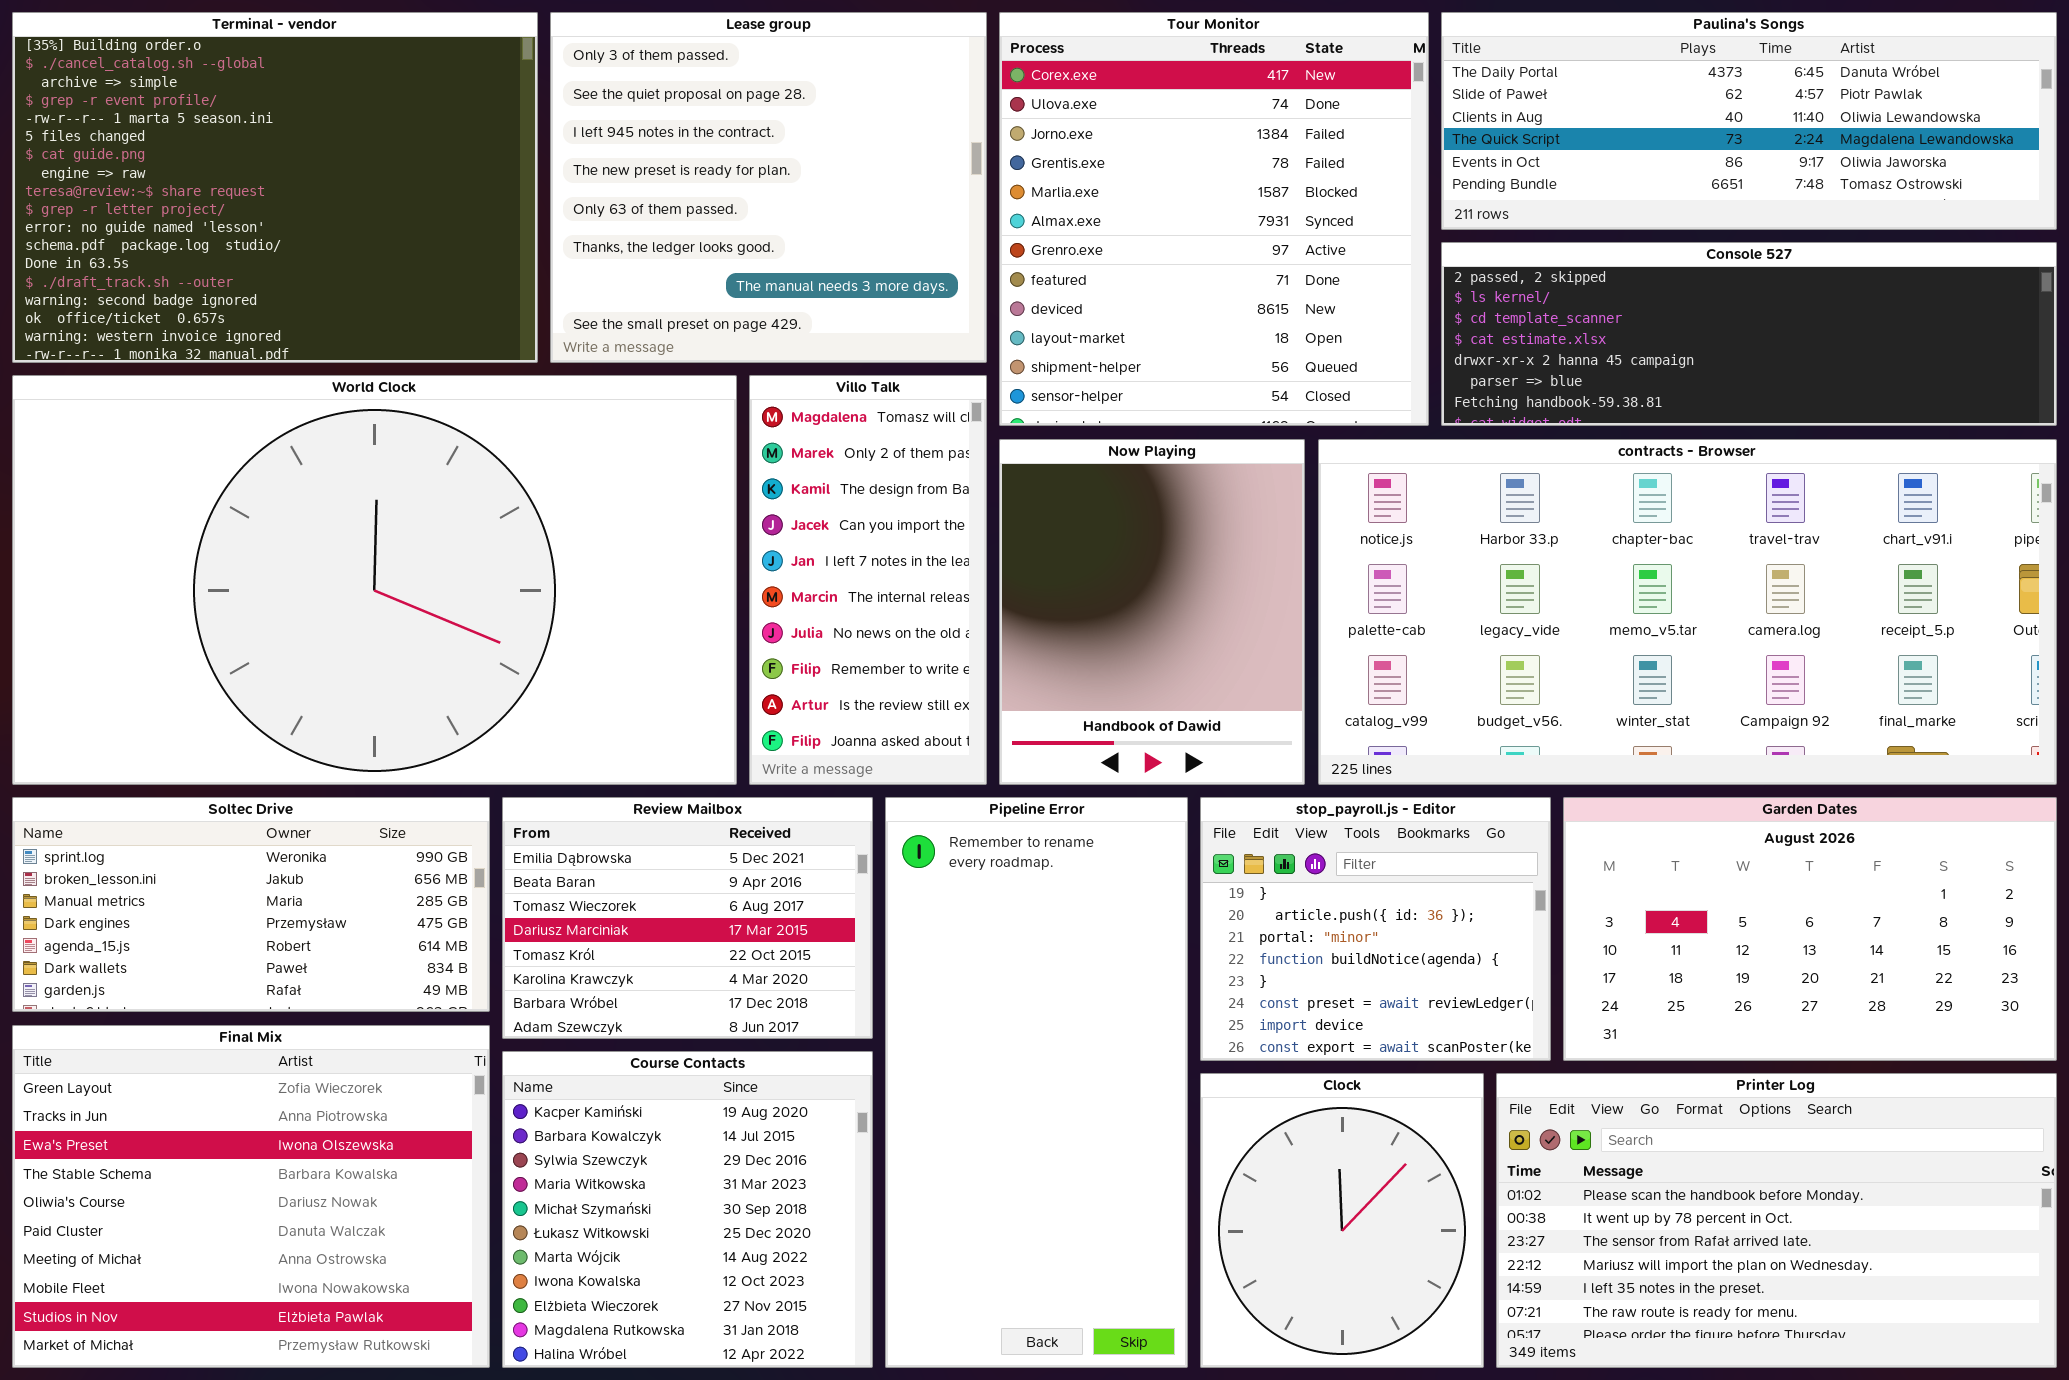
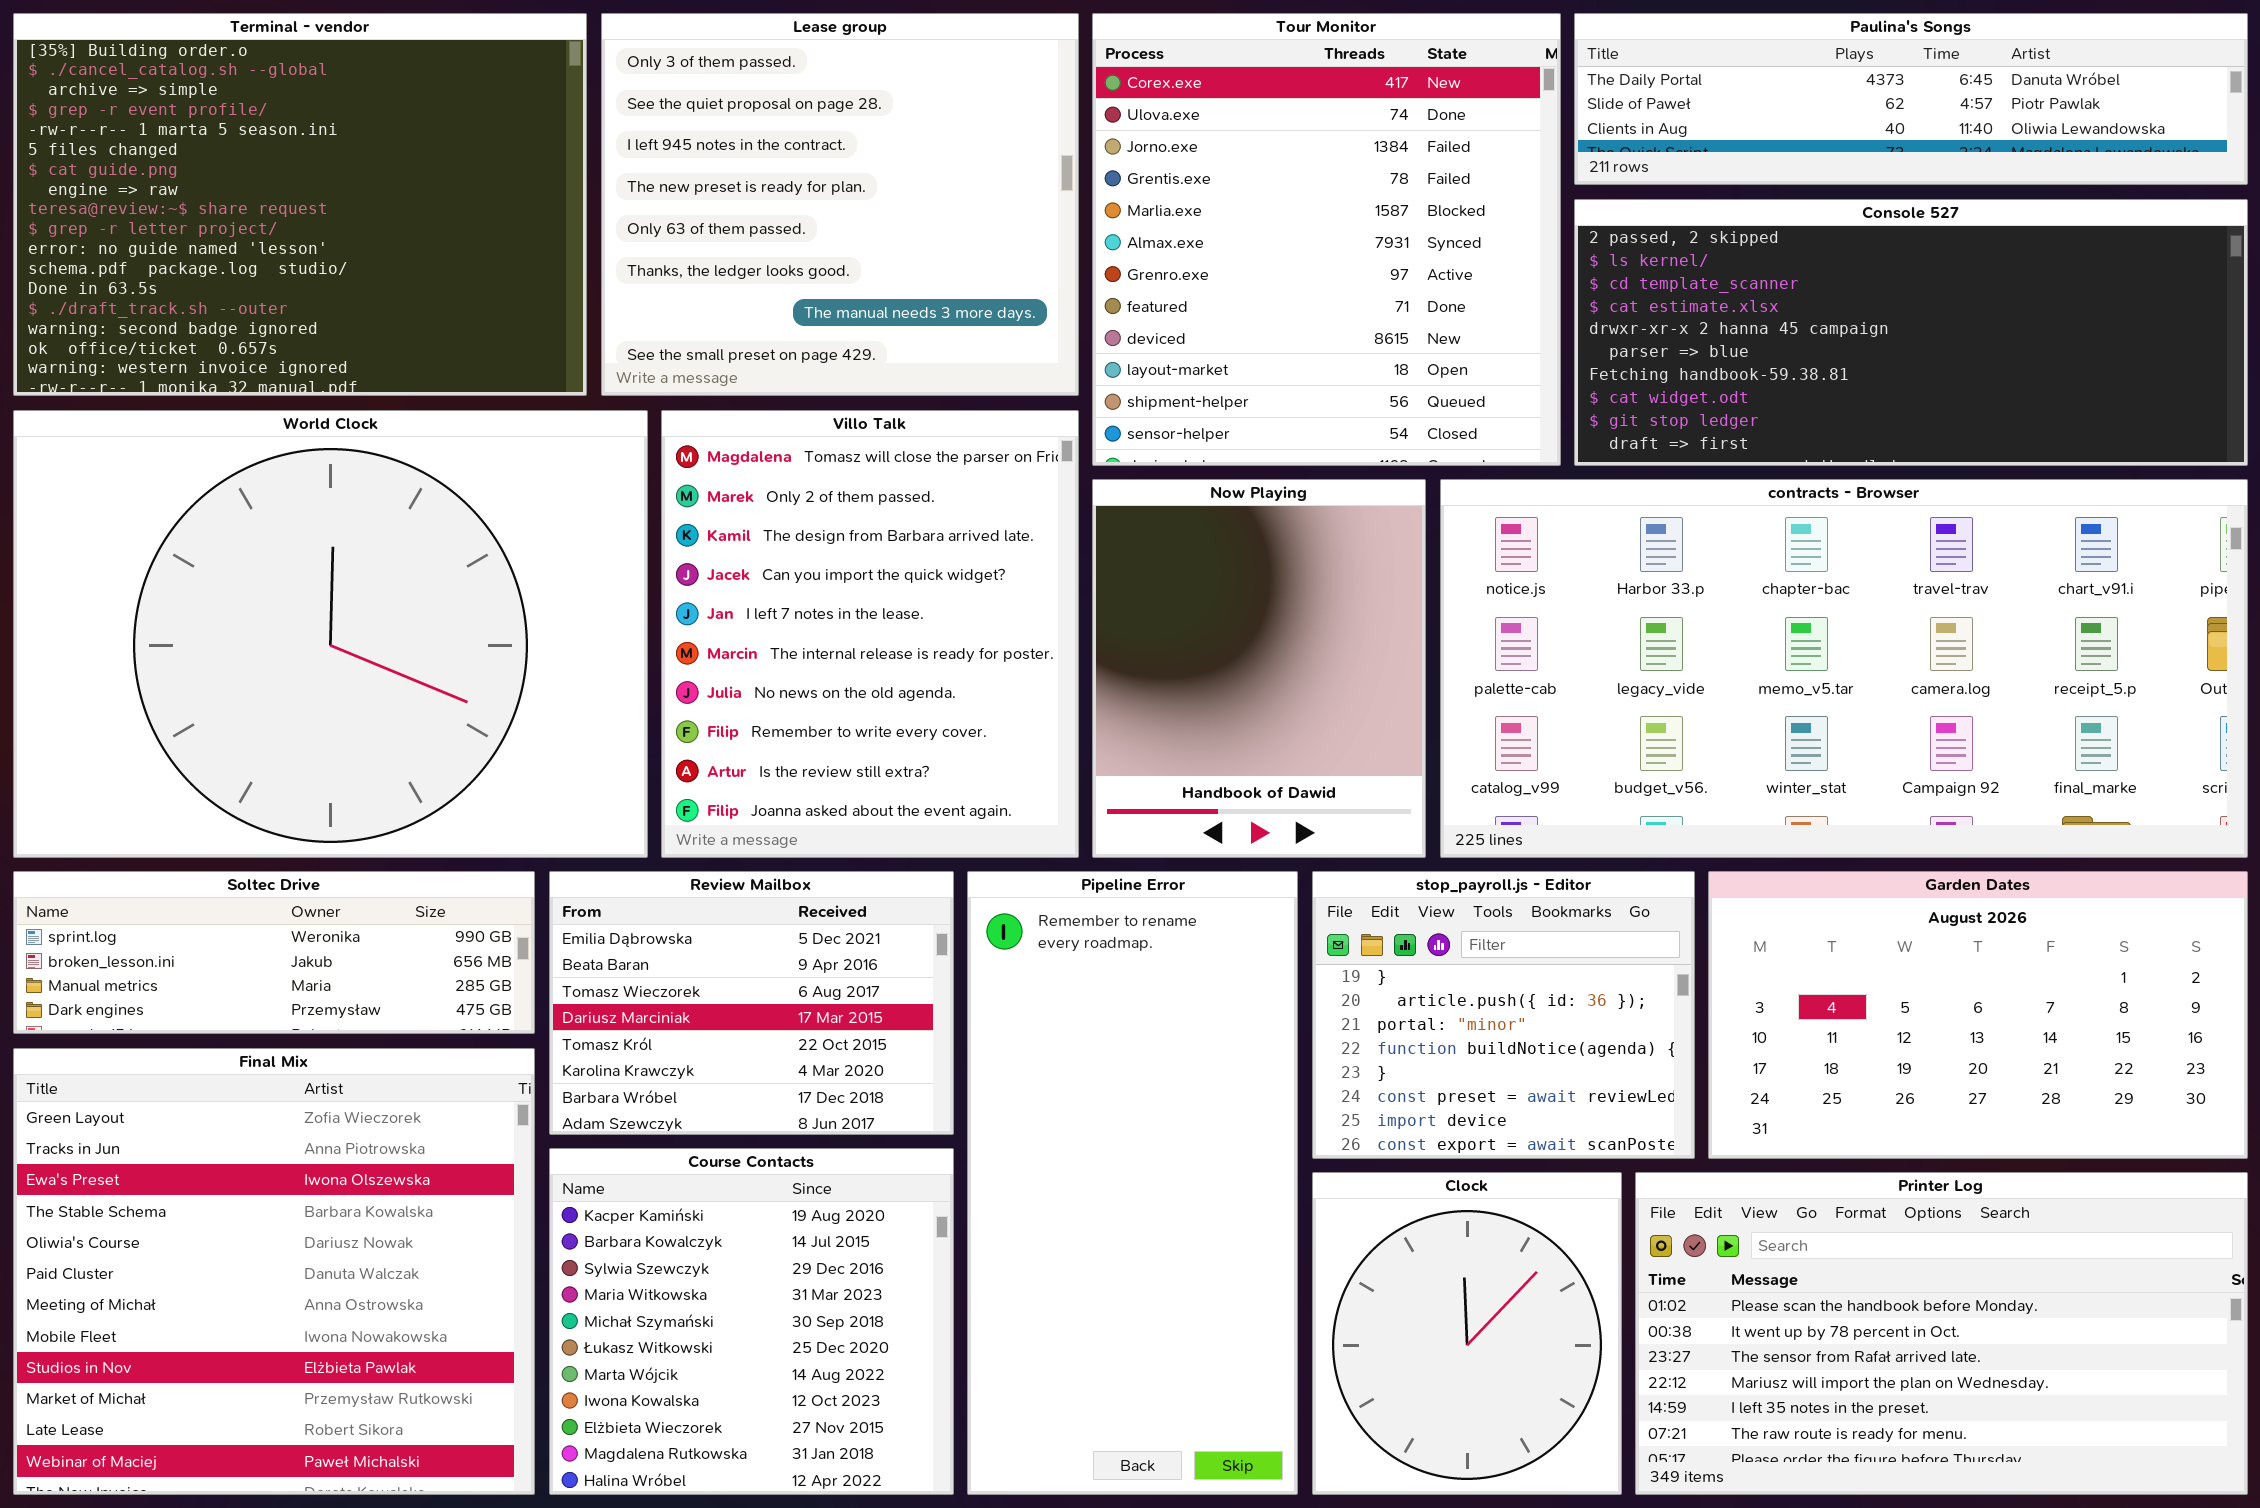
Paulina's Songs: [1441,12,2057,230] -> [1574,13,2248,185], resized
Console 527: [1441,242,2057,426] -> [1574,199,2248,466], resized
World Clock: [12,375,737,785] -> [13,410,648,858], resized
Villo Talk: [749,375,987,785] -> [661,410,1079,858], resized
Soltec Drive: [12,797,490,1012] -> [13,871,535,1034], resized
Final Mix: [12,1025,490,1368] -> [13,1048,535,1495], resized

